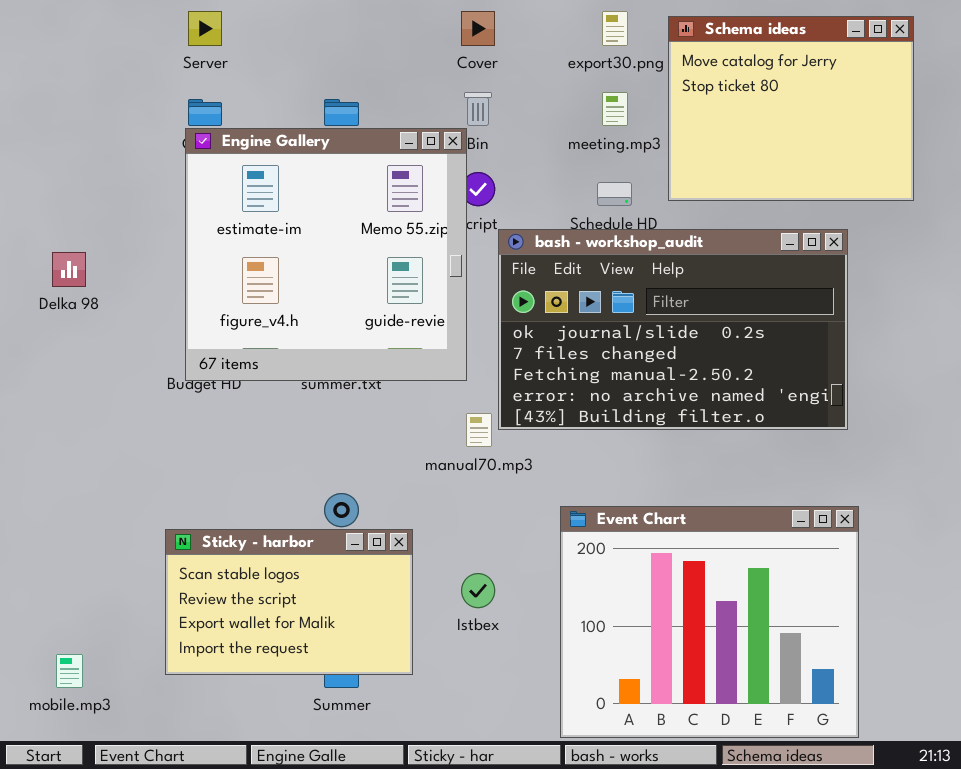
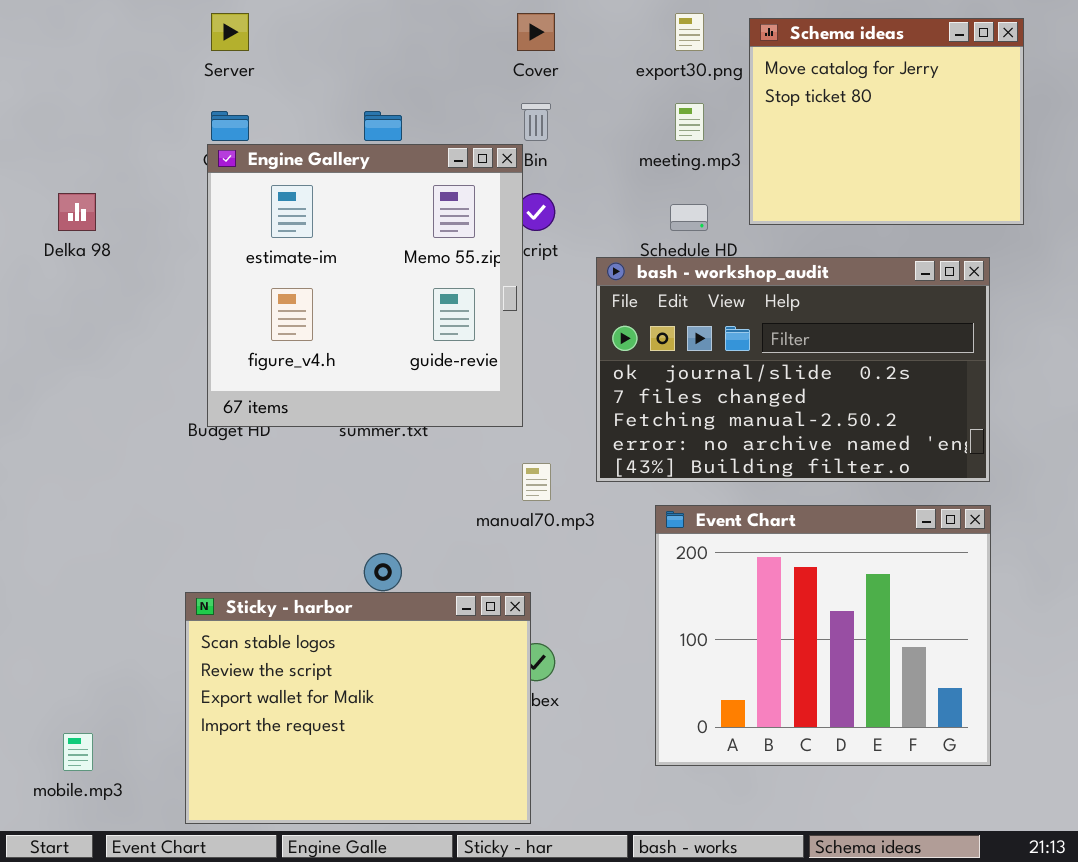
bash - workshop_audit: [498,229,848,430] -> [596,257,990,482], moved
Delka 98: [52,252,86,287] -> [58,193,96,231], moved
Event Chart: [560,506,859,738] -> [655,505,991,766], moved
Sticky - harbor: [165,529,413,675] -> [185,592,531,824], resized

